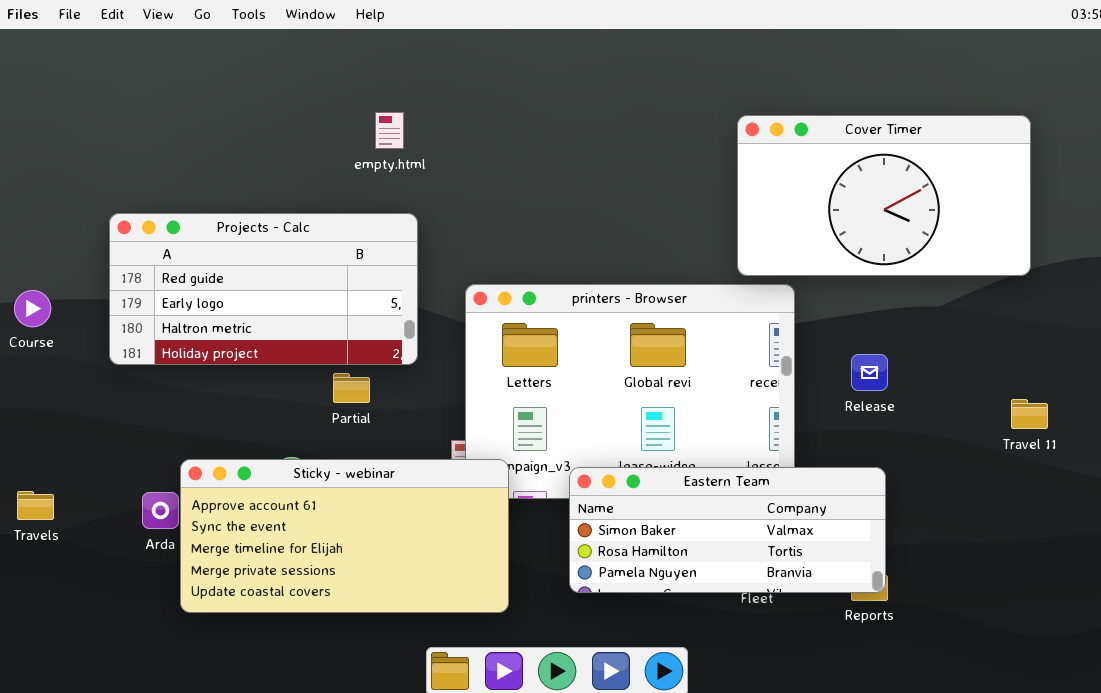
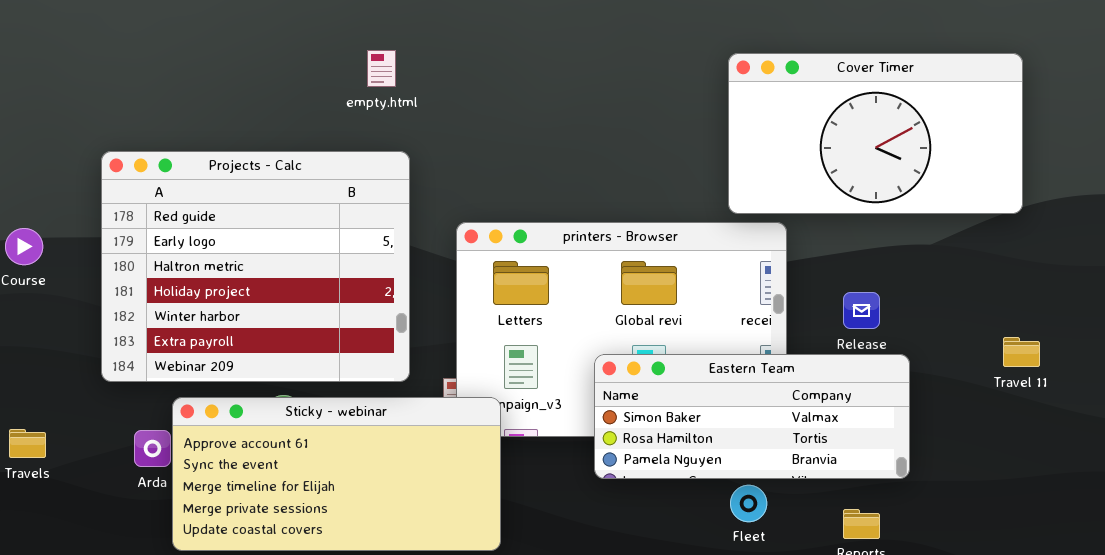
Projects - Calc: [109,213,418,365] -> [101,151,410,382], resized
Eastern Team: [569,467,886,593] -> [594,354,910,479], moved

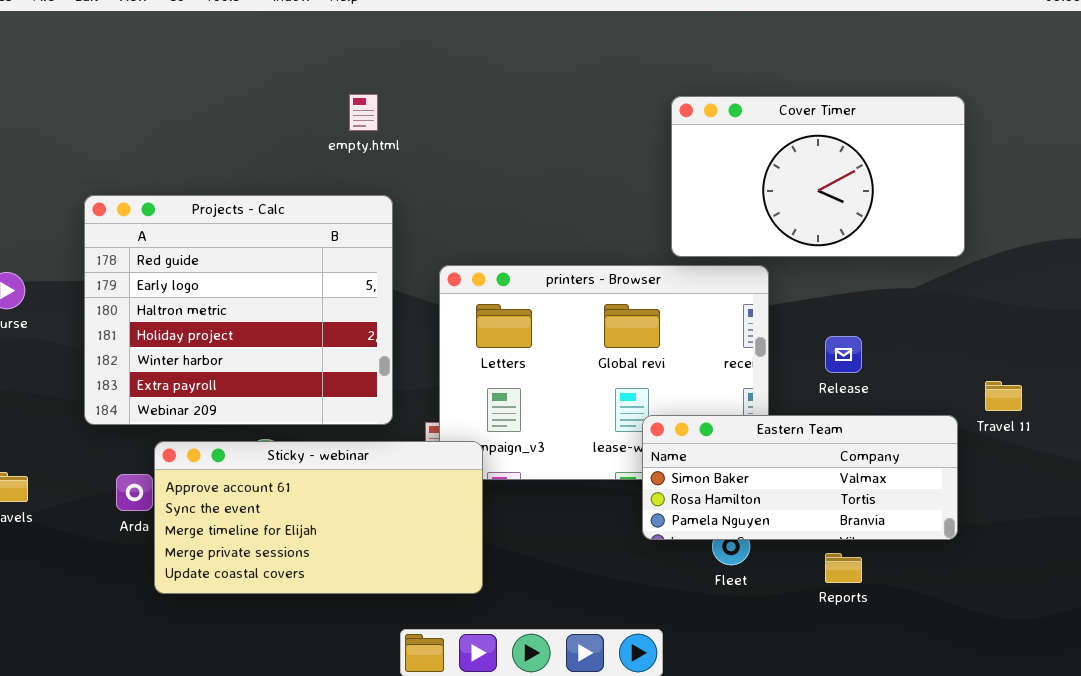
Cover Timer: [728,53,1023,214] -> [671,96,965,257], moved
Eastern Team: [594,354,910,479] -> [642,415,958,540], moved

